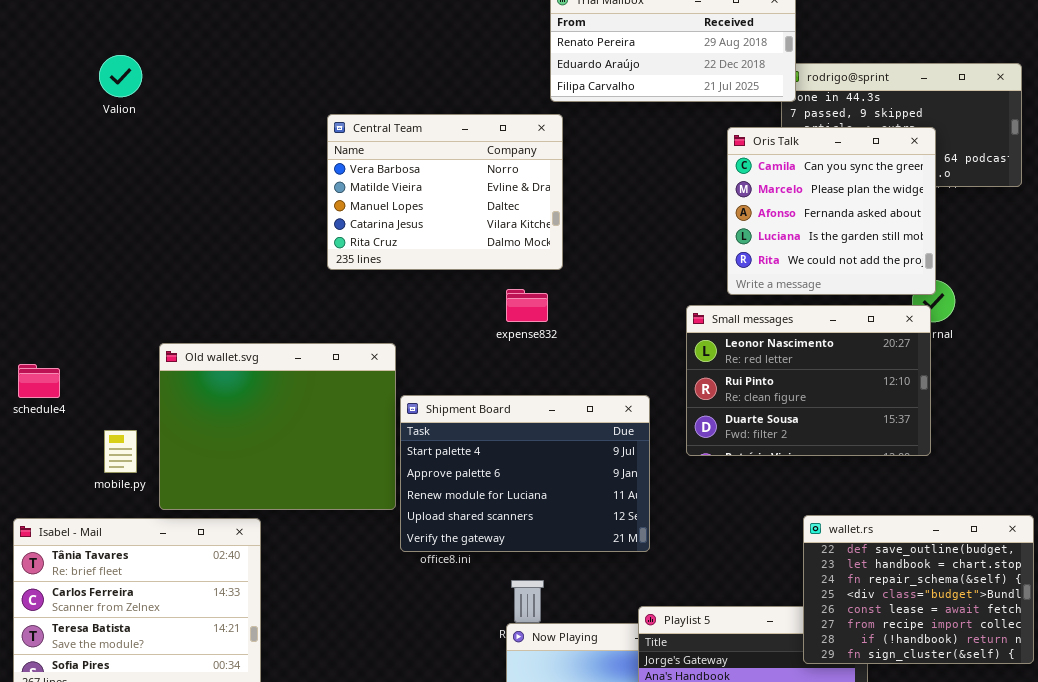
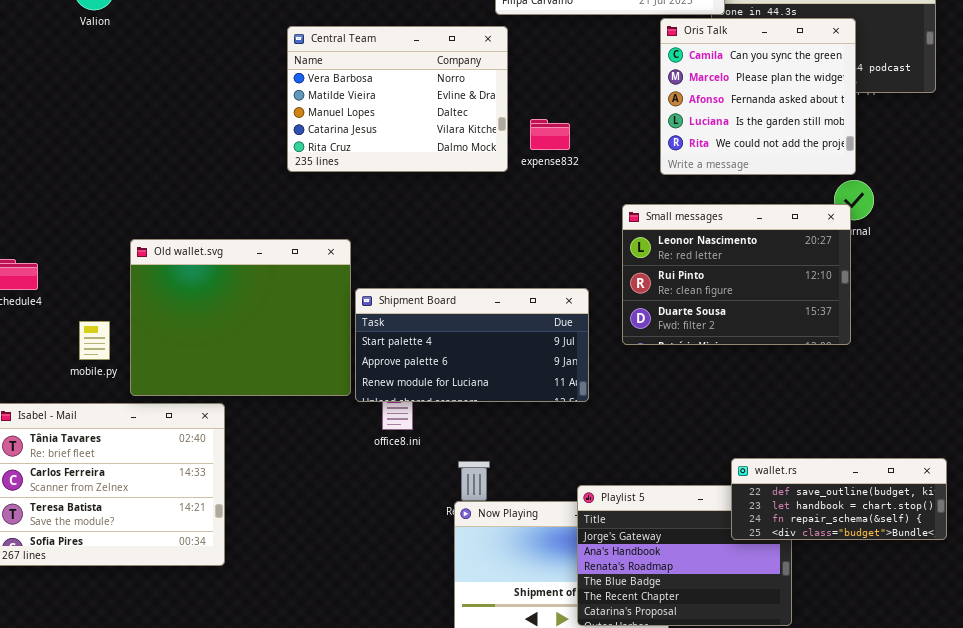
Oris Talk: [727,127,936,295] -> [660,18,856,175], moved
expense832: [506,289,548,322] -> [530,119,570,150], moved
Shipment Board: [400,395,650,552] -> [355,288,589,402], resized
wallet.rs: [803,515,1034,664] -> [731,458,947,540], resized

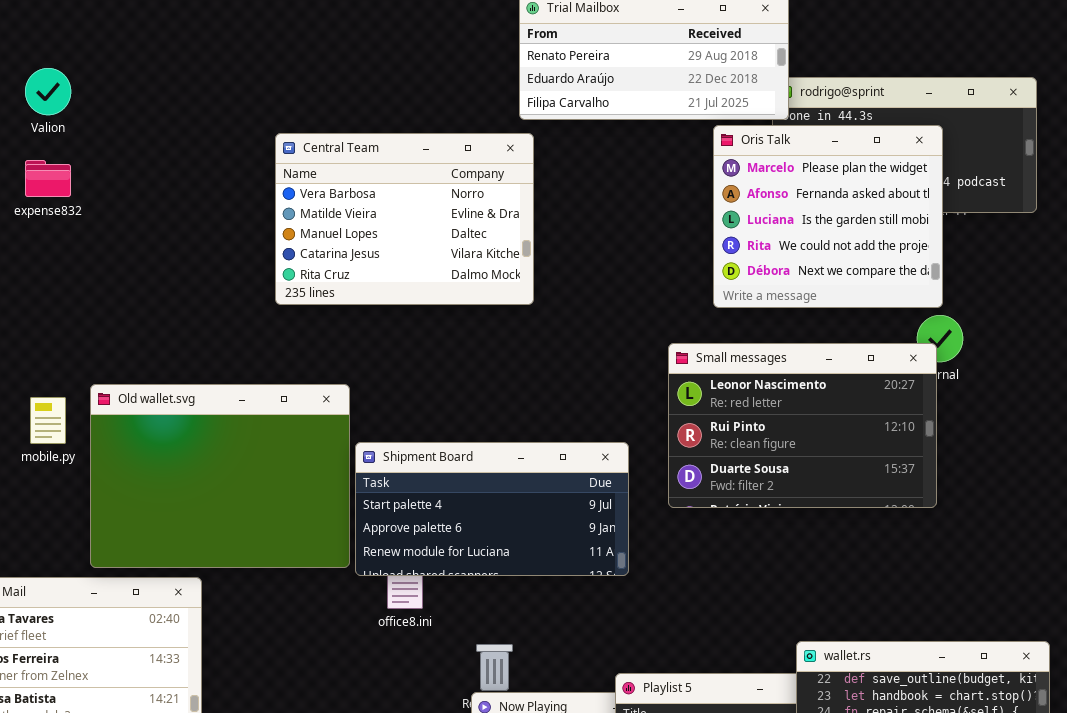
Oris Talk: [660,18,856,175] -> [713,125,943,308], scrolled down 1 row
expense832: [530,119,570,150] -> [25,160,71,197], moved
mobile.py: [79,321,110,360] -> [30,397,66,444], moved

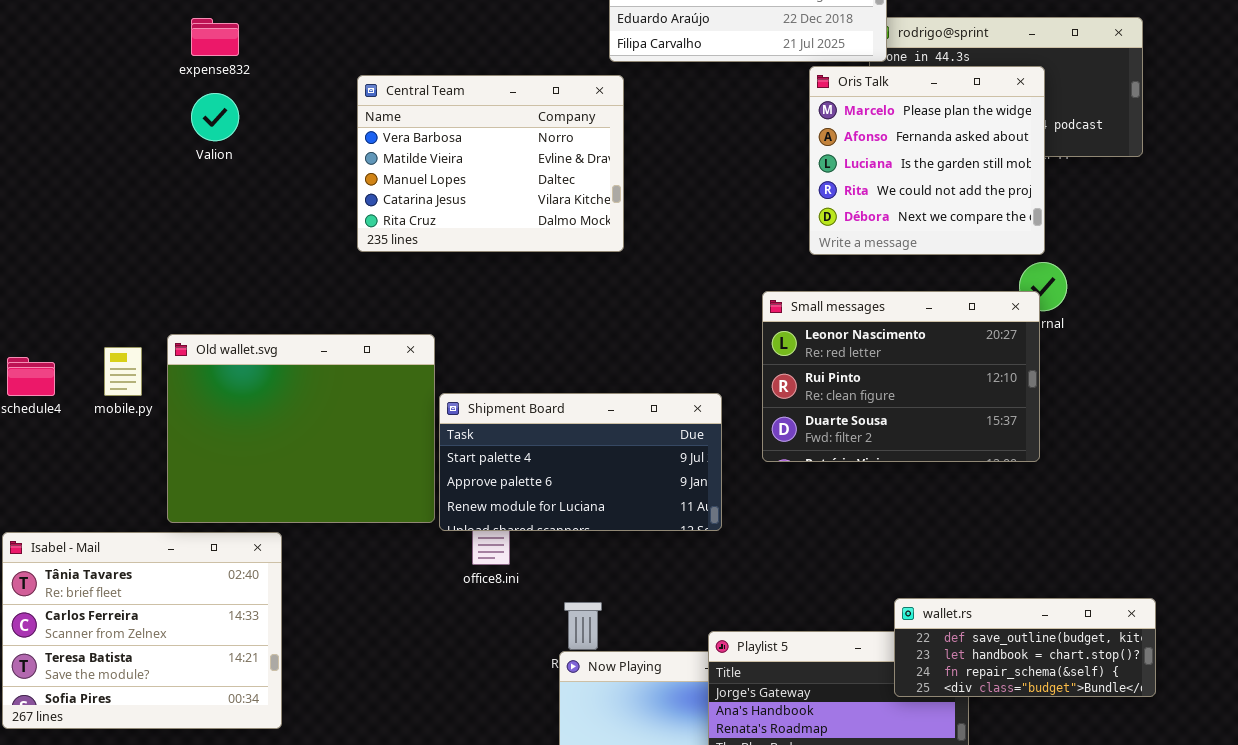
Valion: [25,68,71,115] -> [191,93,239,141], moved
expense832: [25,160,71,197] -> [191,18,239,56], moved

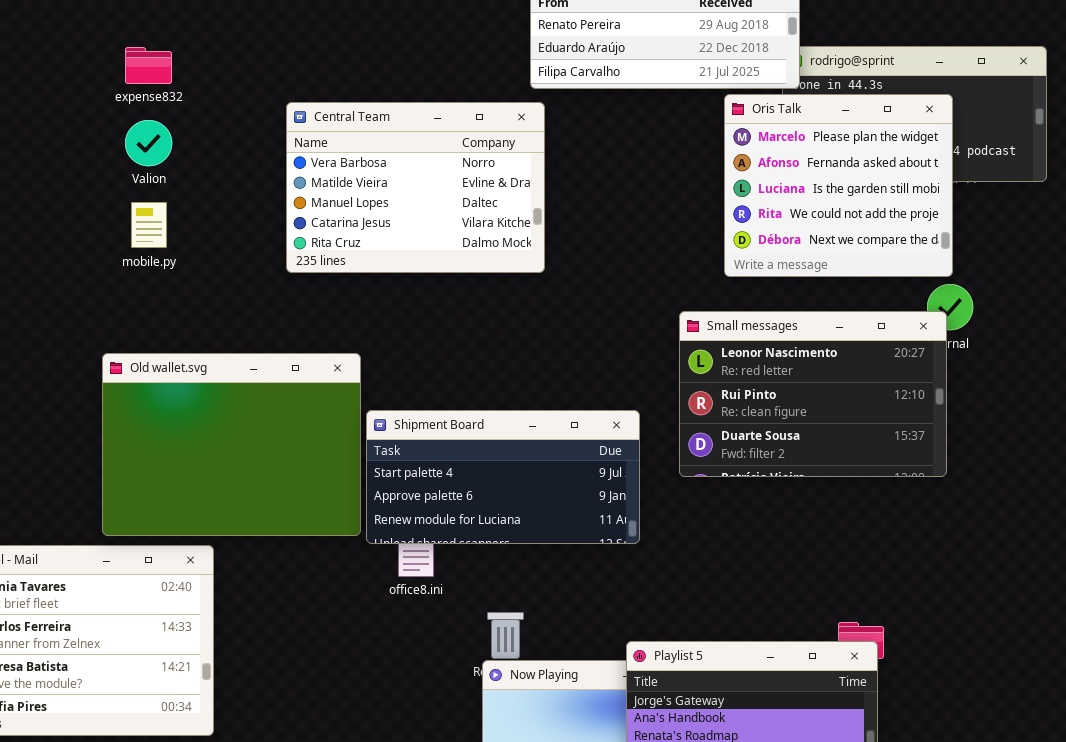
mobile.py: [104,347,142,396] -> [131,202,167,248], moved
wallet.rs: [894,598,1156,697] -> none, closed

